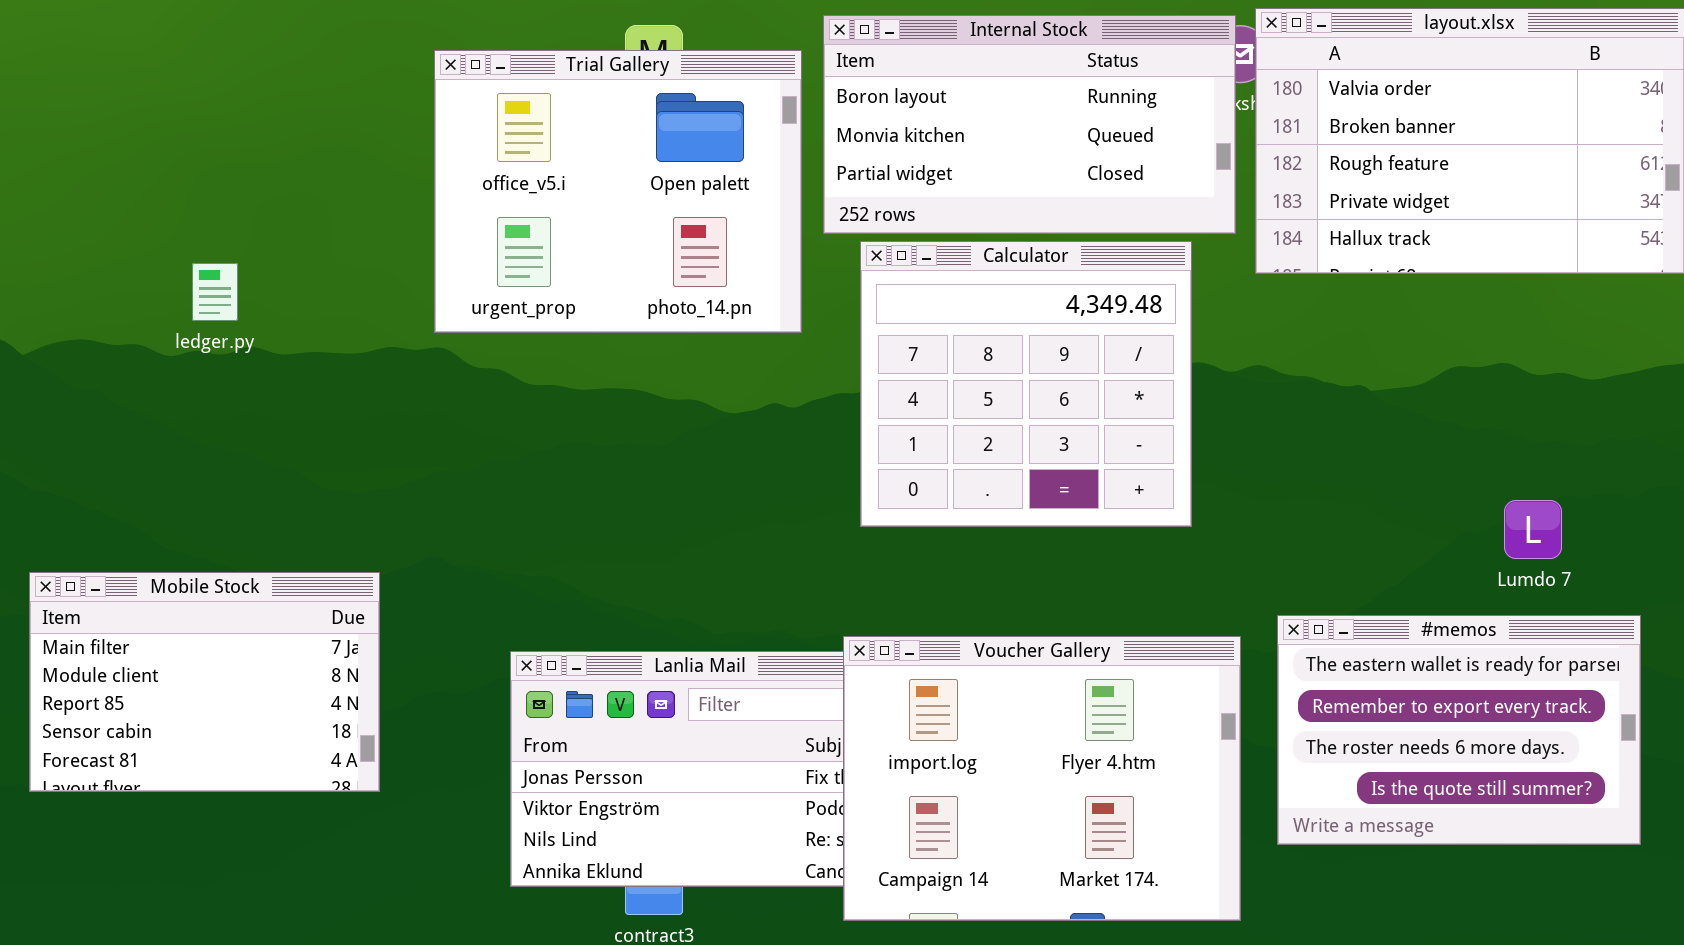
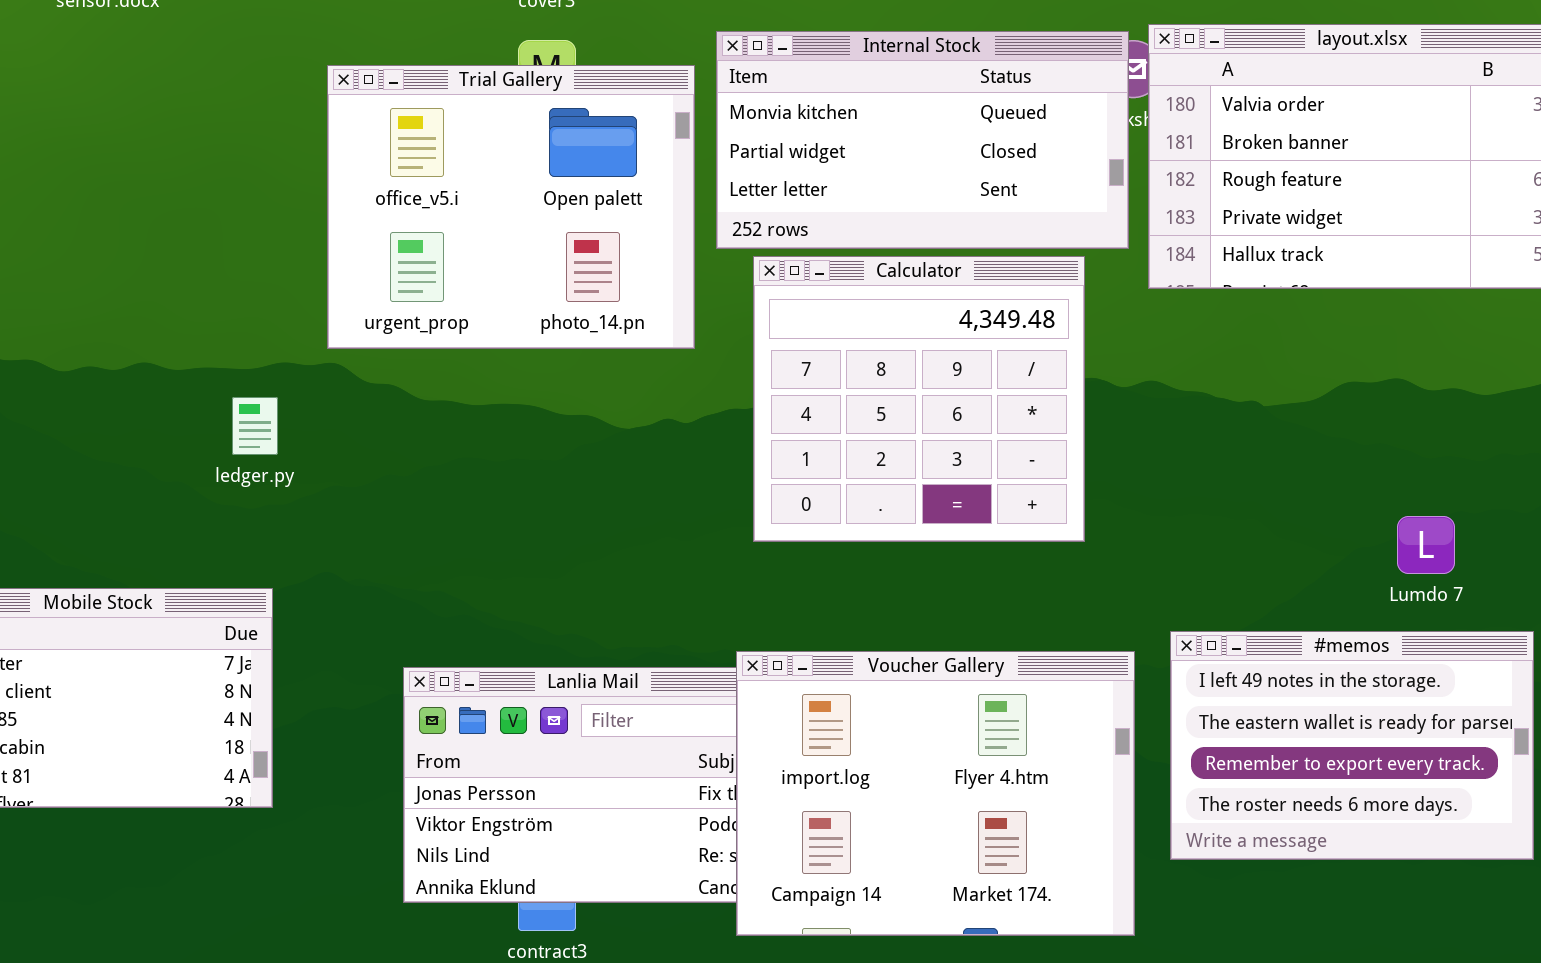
Internal Stock: [823,15,1236,234] -> [716,31,1129,249], scrolled down 1 row
ledger.py: [192,263,238,321] -> [232,397,278,455], moved
#memos: [1277,615,1641,845] -> [1170,631,1534,860], scrolled up 1 row

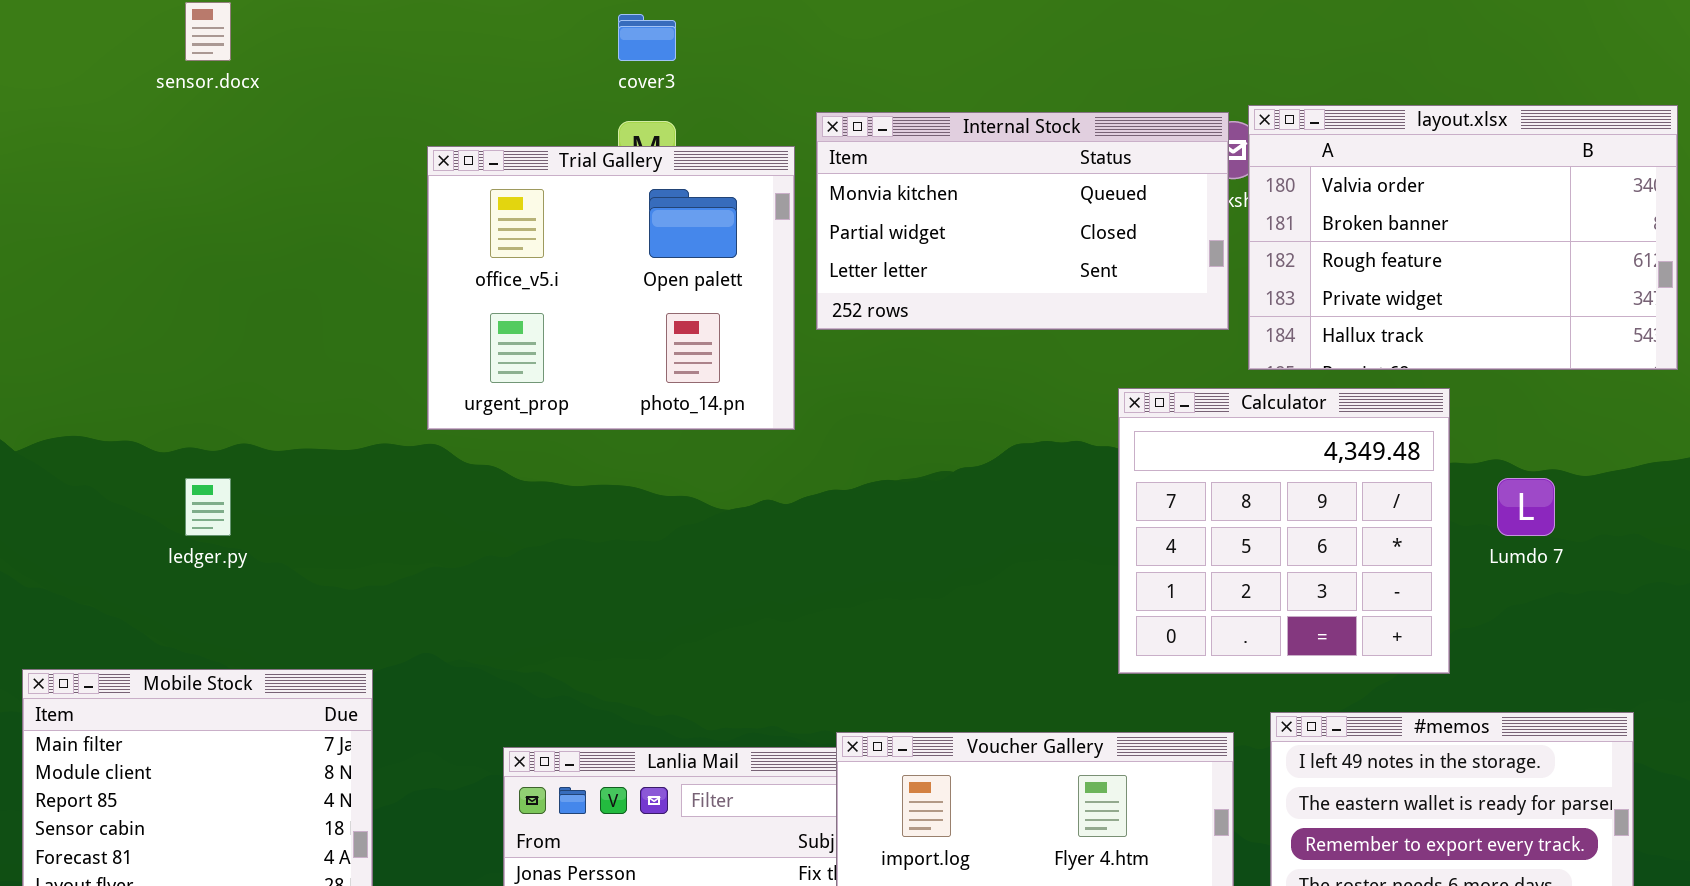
Calculator: [753,256,1085,542] -> [1118,388,1450,674], moved
ledger.py: [232,397,278,455] -> [185,478,231,536], moved
Lumdo 7: [1397,516,1455,574] -> [1497,478,1555,536], moved

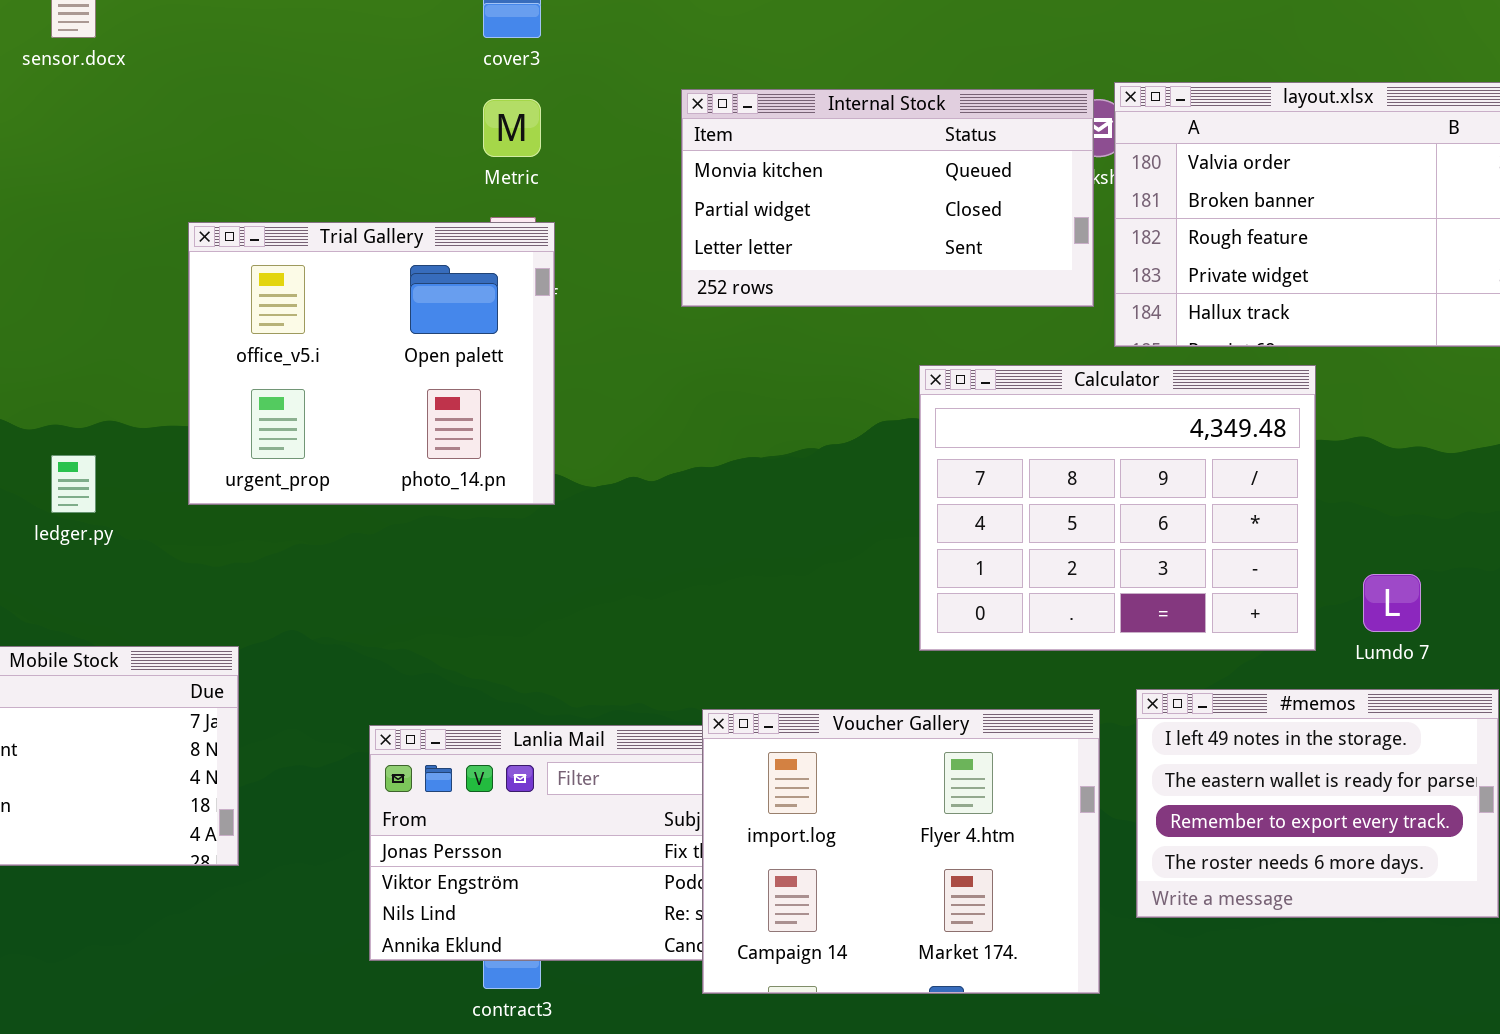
Trial Gallery: [427,146,795,430] -> [188,222,555,505], moved
Calculator: [1118,388,1450,674] -> [919,365,1316,651], resized
Lumdo 7: [1497,478,1555,536] -> [1363,574,1421,632], moved

